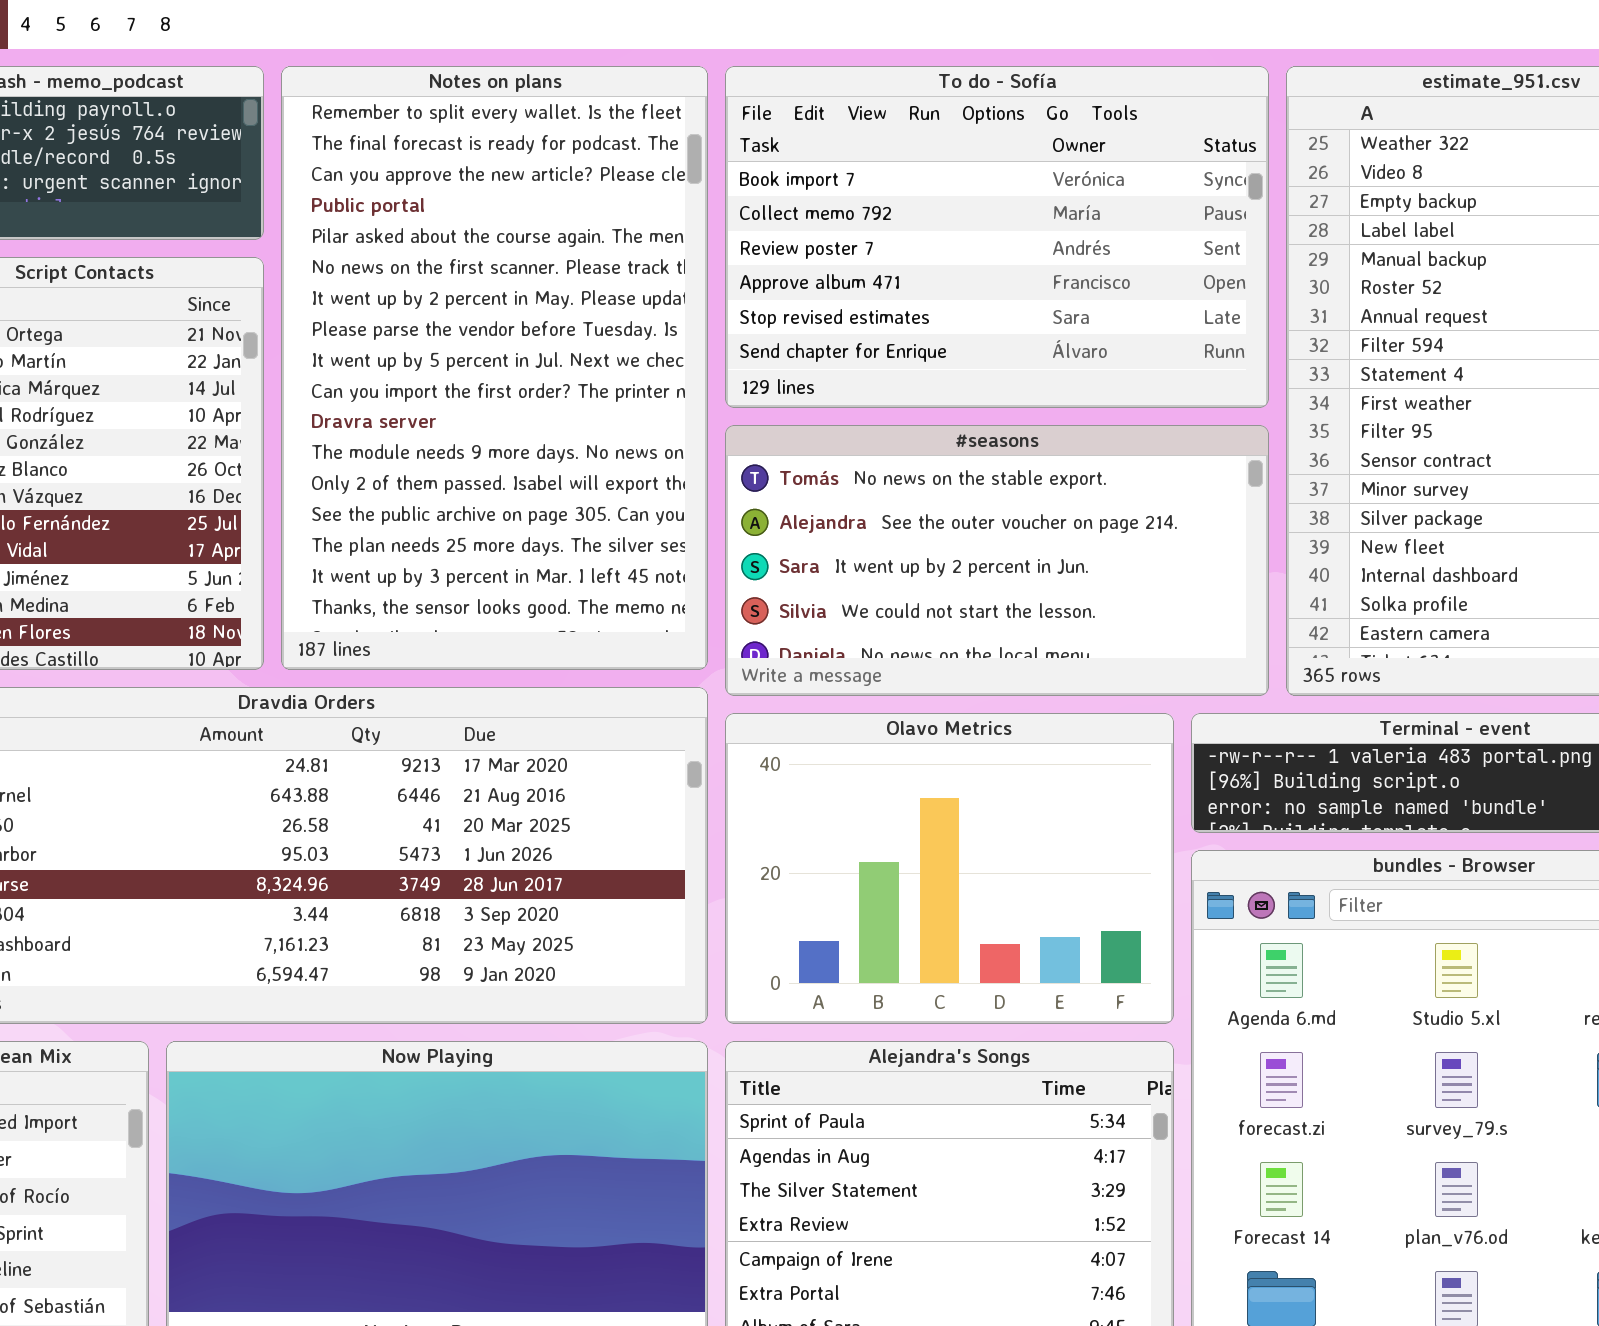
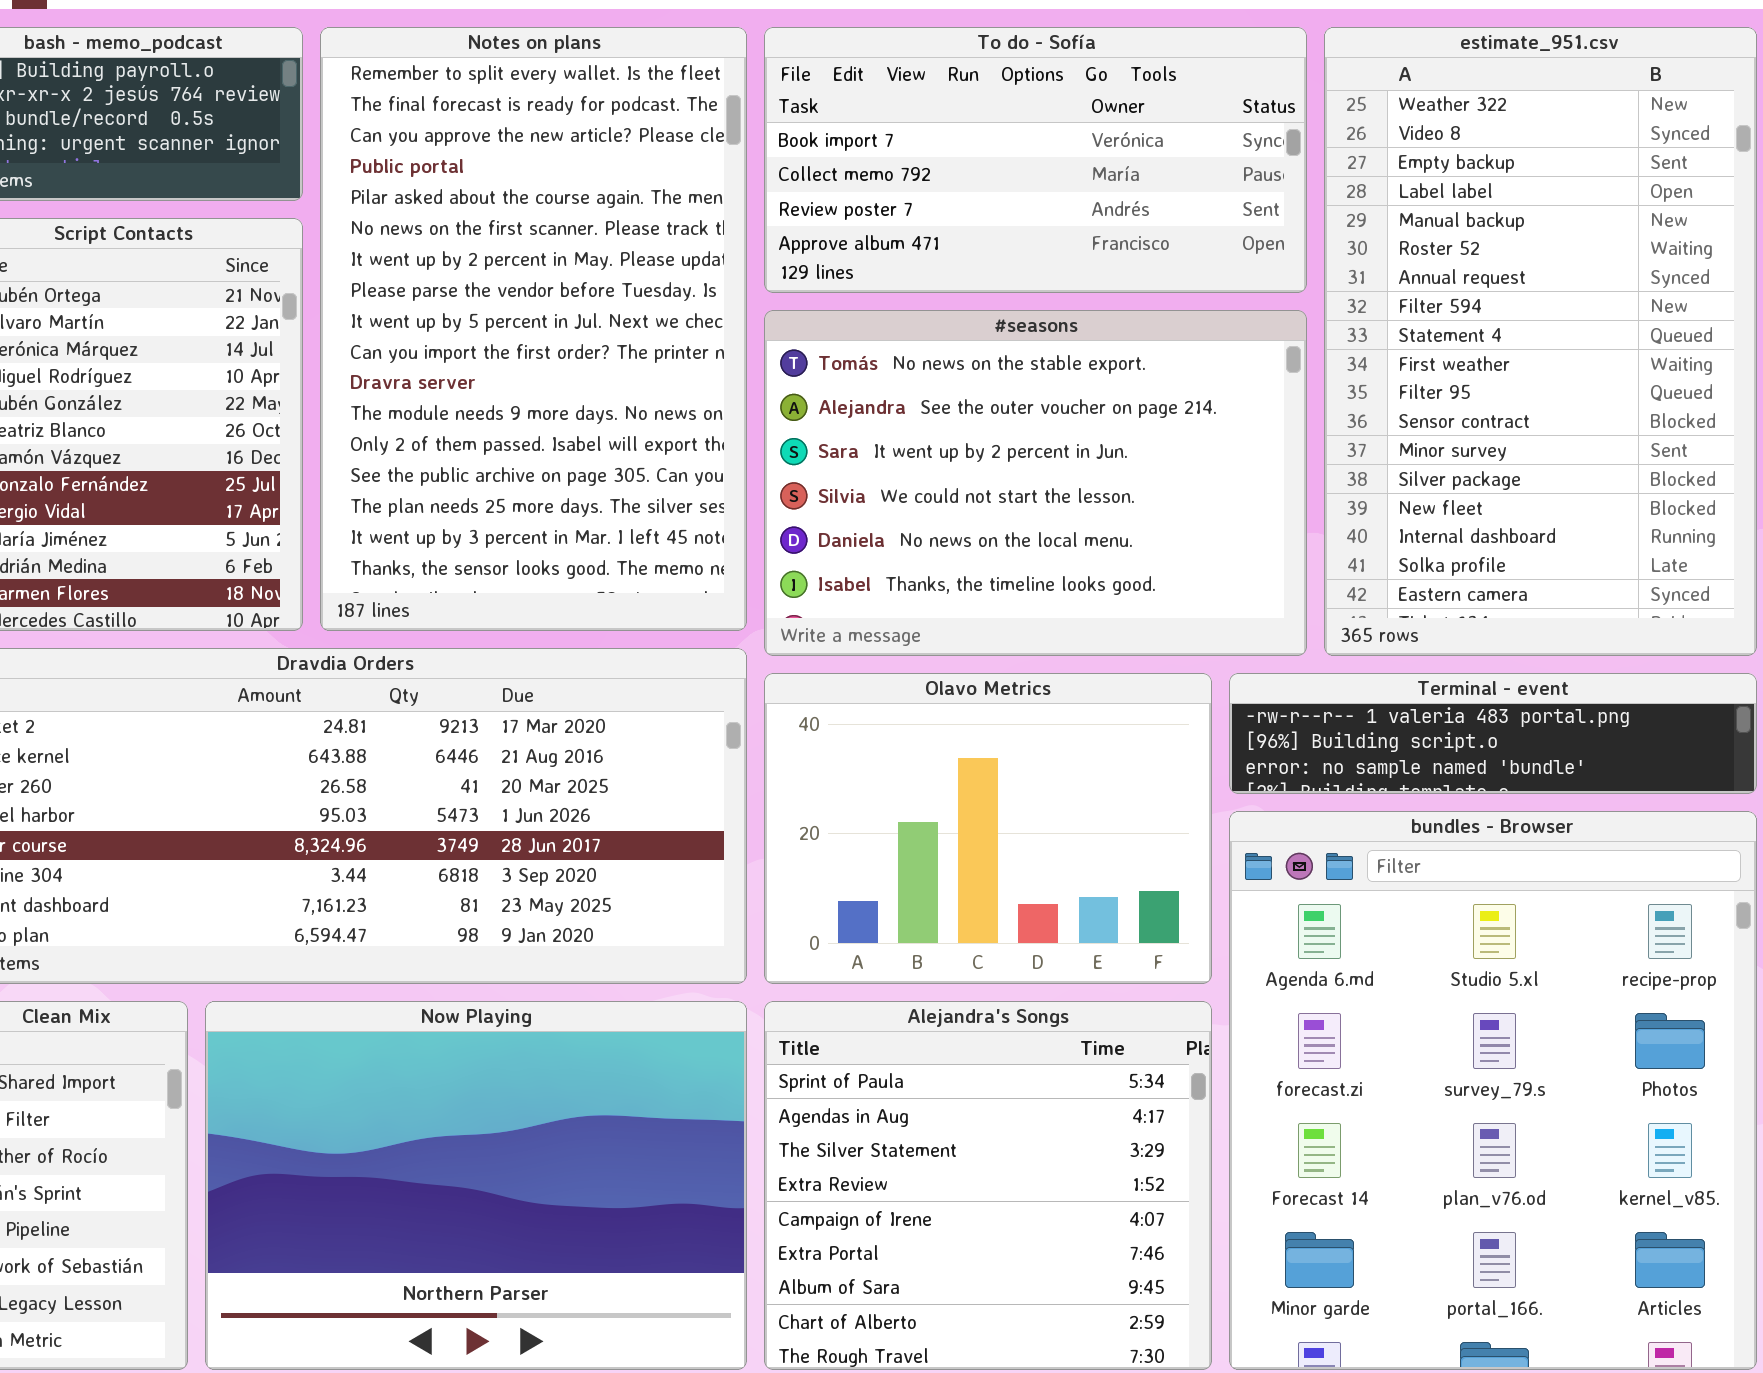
To do - Sofía: [725,66,1269,408] -> [764,27,1307,293], resized
#seasons: [725,425,1269,696] -> [764,310,1307,656], resized

